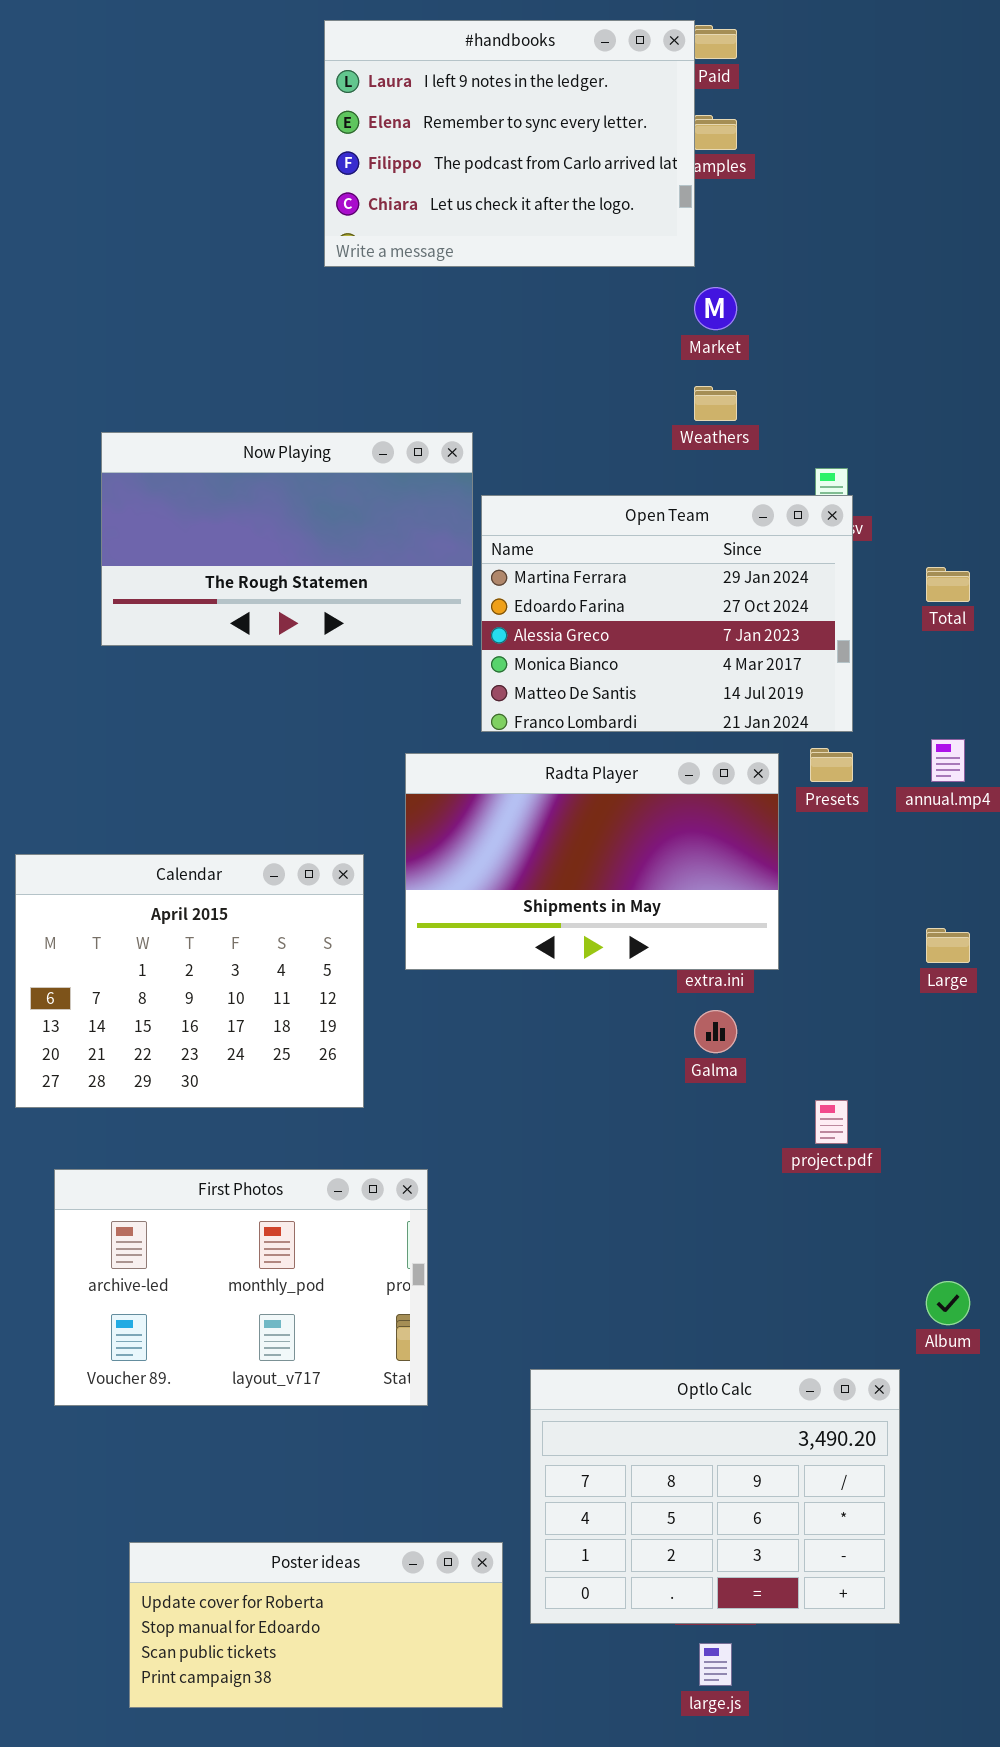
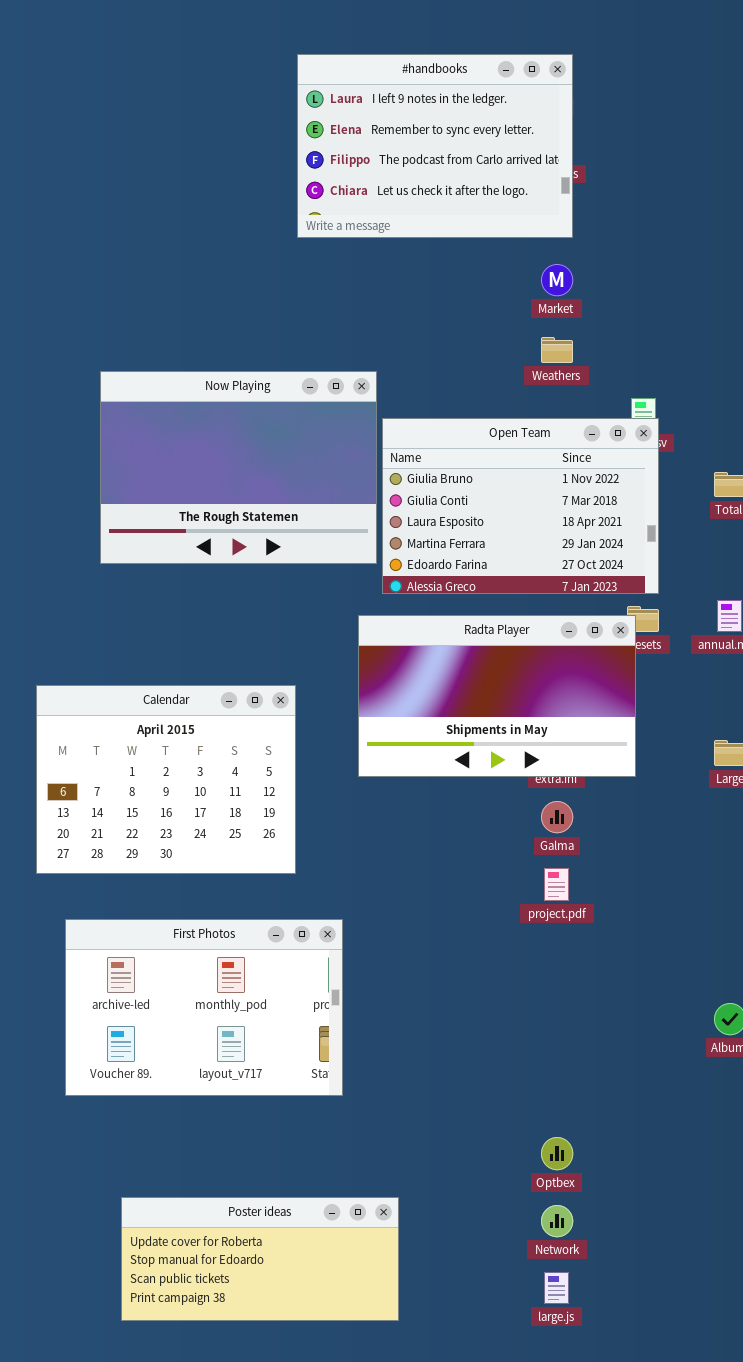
#handbooks: [324,20,695,267] -> [297,54,573,238], moved
Now Playing: [101,432,473,646] -> [100,371,377,564], resized
Open Team: [481,495,853,732] -> [382,418,659,594], scrolled up 3 rows
Radta Player: [405,753,779,970] -> [358,615,636,777], moved
project.pdf: [815,1100,848,1144] -> [544,868,569,901], moved
Optlo Calc: [530,1369,900,1624] -> none, closed

